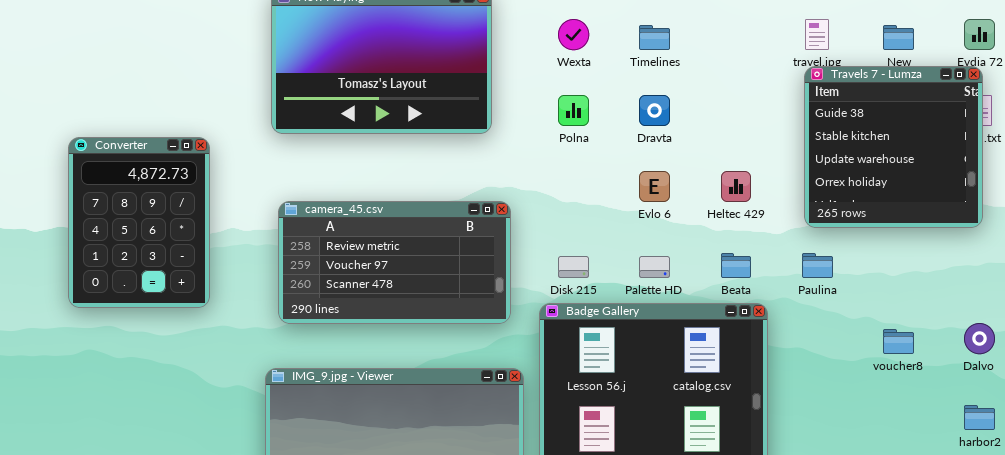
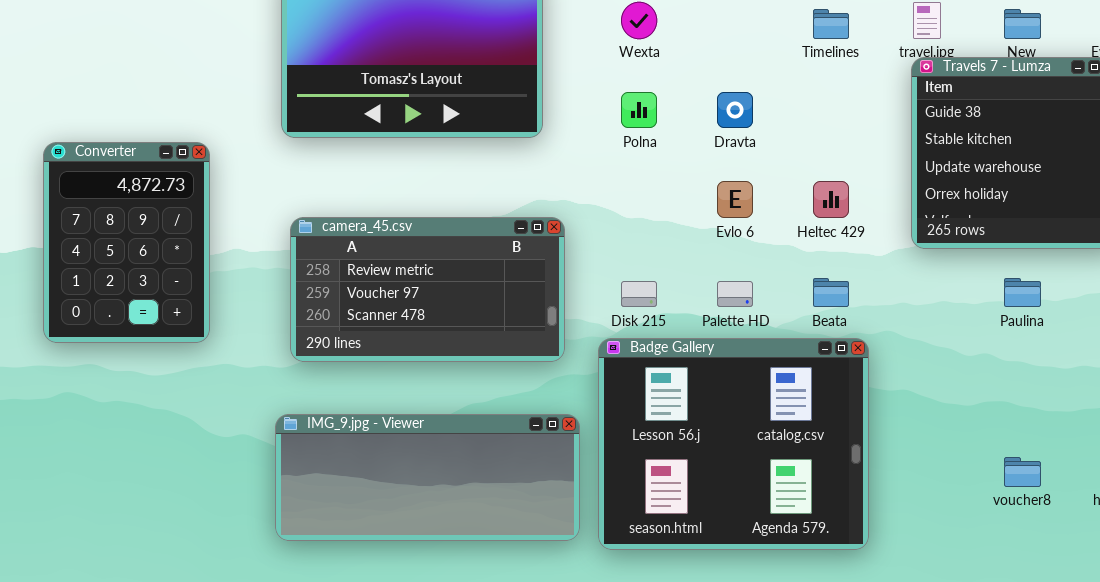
Timelines: [639,25,670,50] -> [813,9,849,39], moved
Paulina: [802,253,833,278] -> [1004,278,1041,307], moved
voucher8: [883,329,914,354] -> [1004,457,1041,487], moved

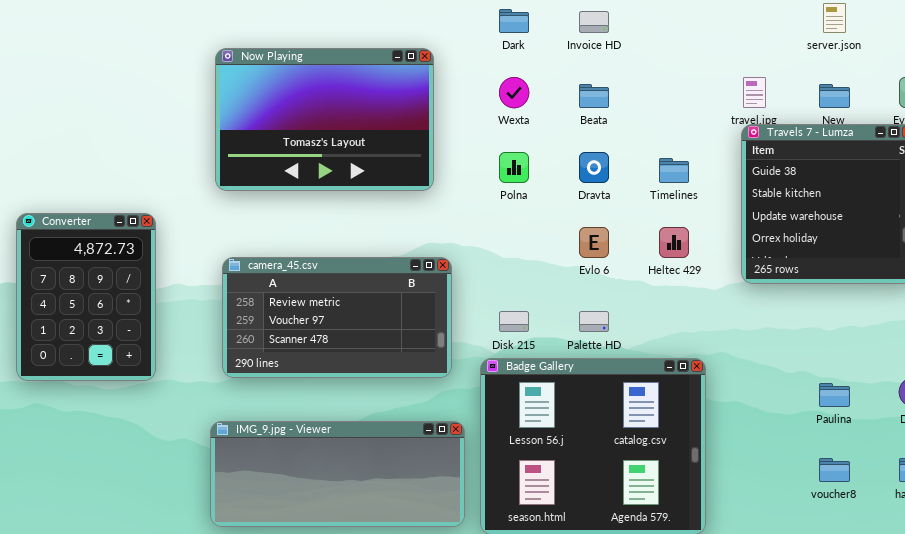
Timelines: [813,9,849,39] -> [659,158,689,183], moved
Converter: [43,142,210,343] -> [16,213,156,381], moved
Beata: [813,278,849,307] -> [579,84,609,108], moved
Paulina: [1004,278,1041,307] -> [819,383,850,407], moved

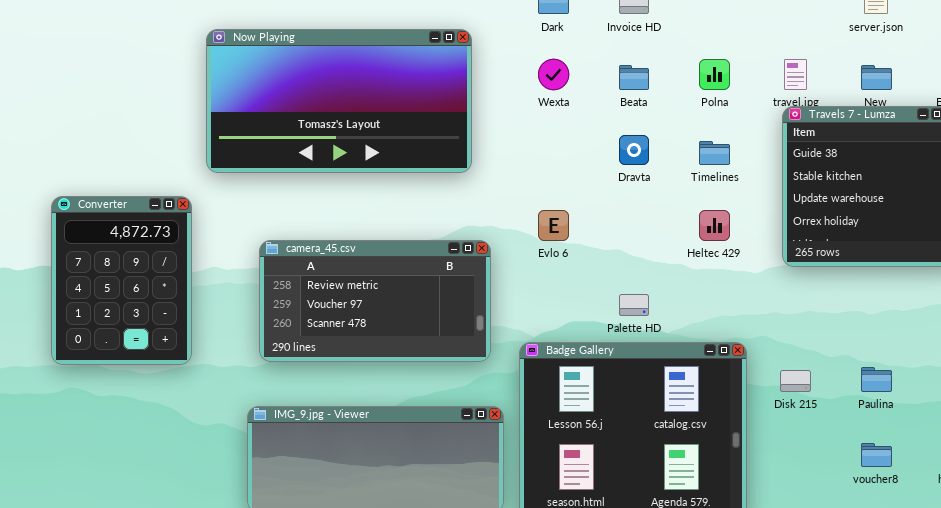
Now Playing: [215,48,434,191] -> [206,29,472,173], resized
Polna: [499,152,529,183] -> [699,59,730,90], moved
Evlo 6: [579,227,609,258] -> [538,210,569,241], moved
Disk 215: [499,311,529,332] -> [780,370,811,392], moved

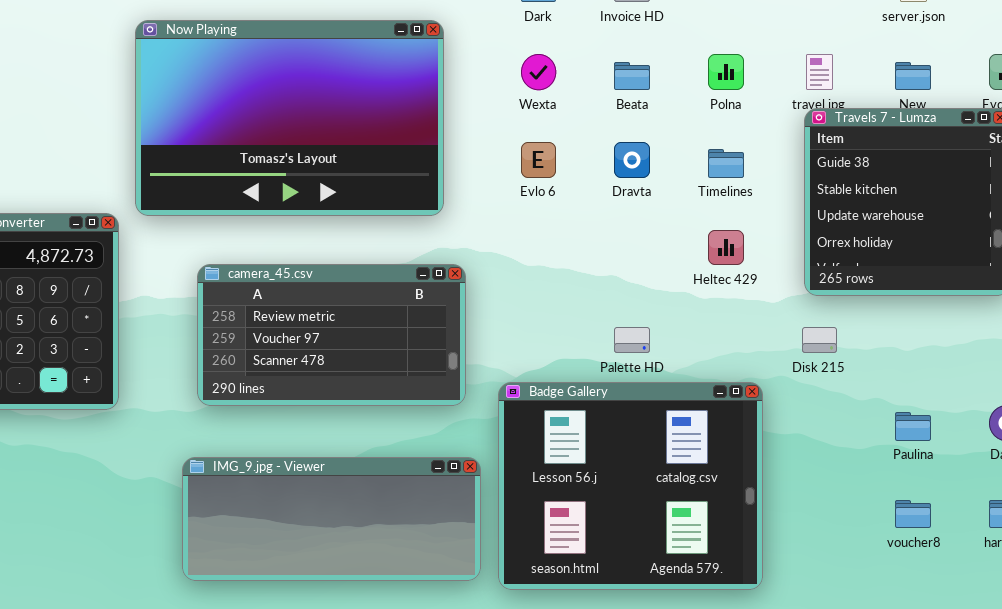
Now Playing: [206,29,472,173] -> [135,20,444,216], resized
Evlo 6: [538,210,569,241] -> [521,142,556,178], moved
Disk 215: [780,370,811,392] -> [802,327,837,353], moved

